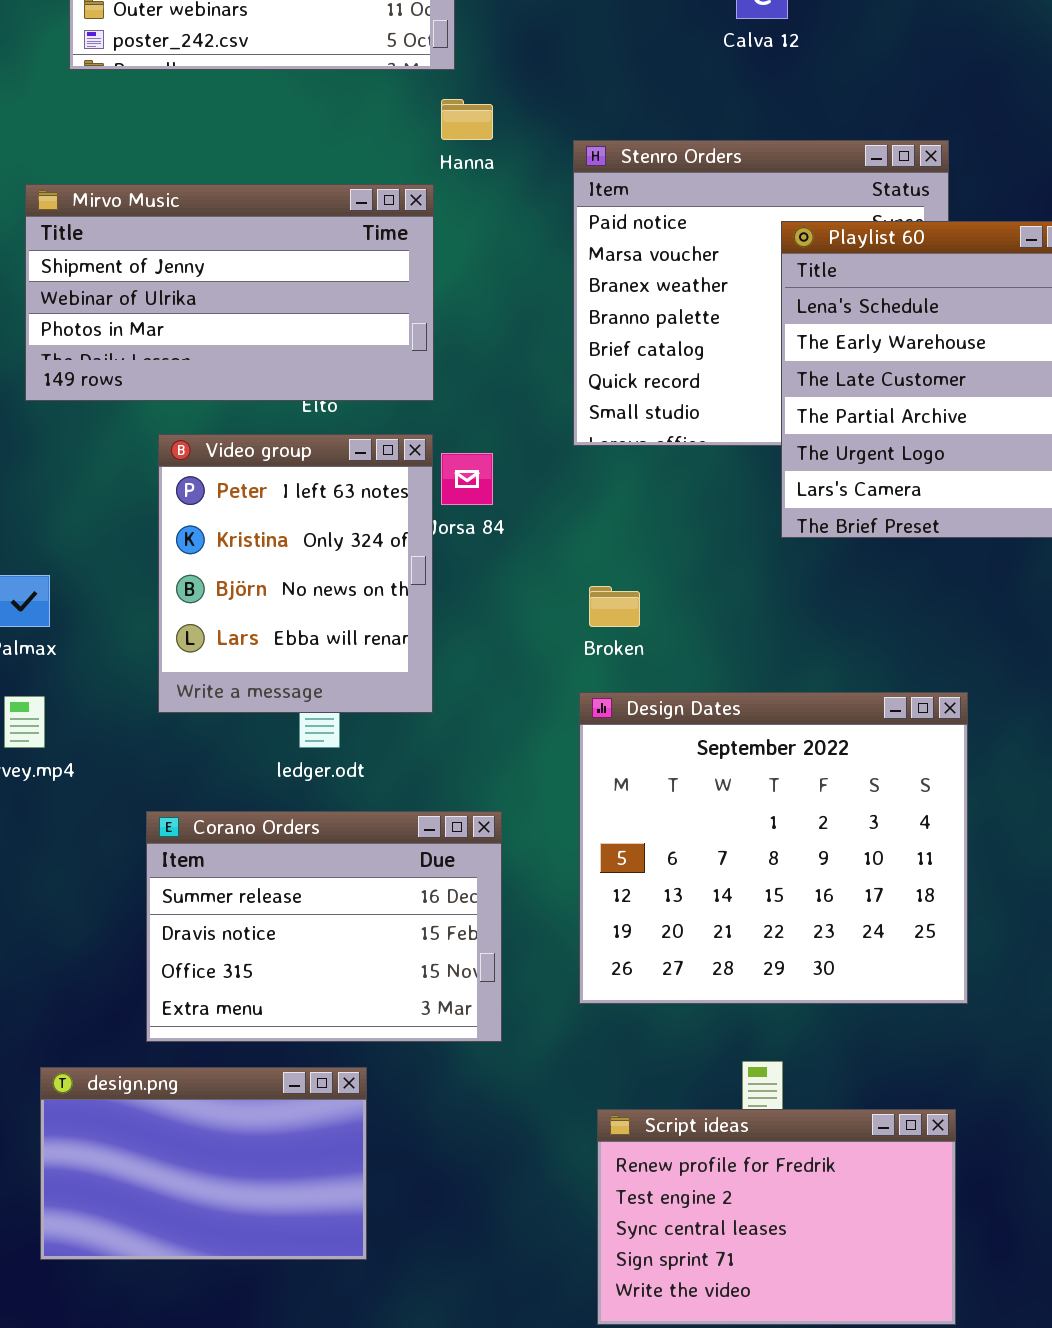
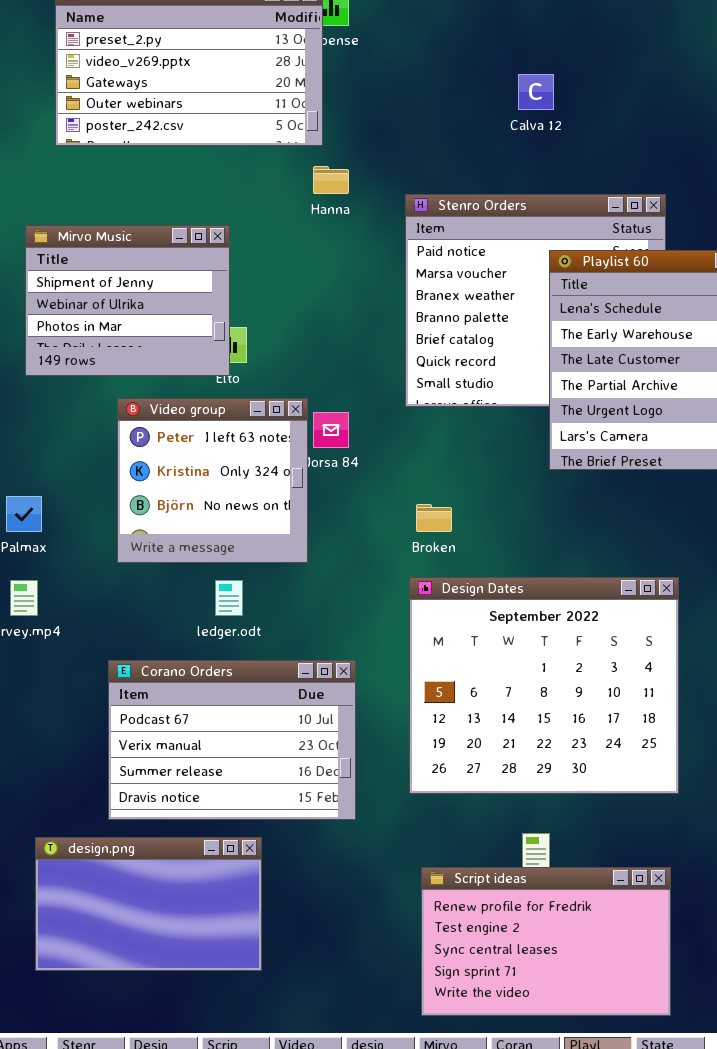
Mirvo Music: [25,184,434,401] -> [25,225,230,376], resized
Video group: [158,434,433,713] -> [117,398,308,563], resized
Corano Orders: [146,811,502,1042] -> [108,660,356,820], scrolled up 2 rows

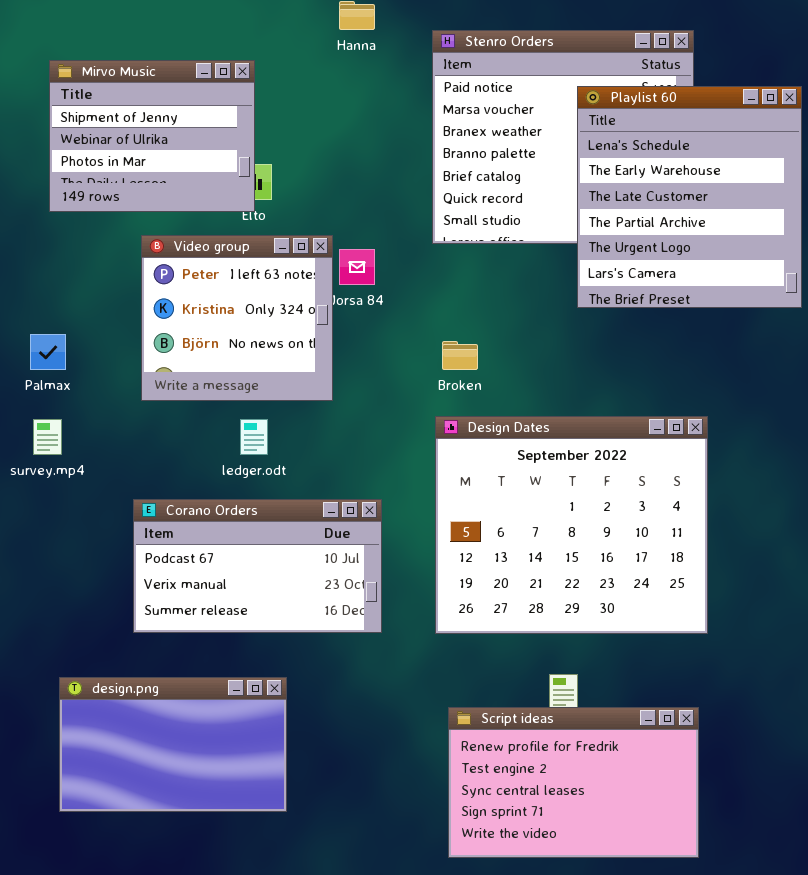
Corano Orders: [108,660,356,820] -> [133,499,382,633], resized

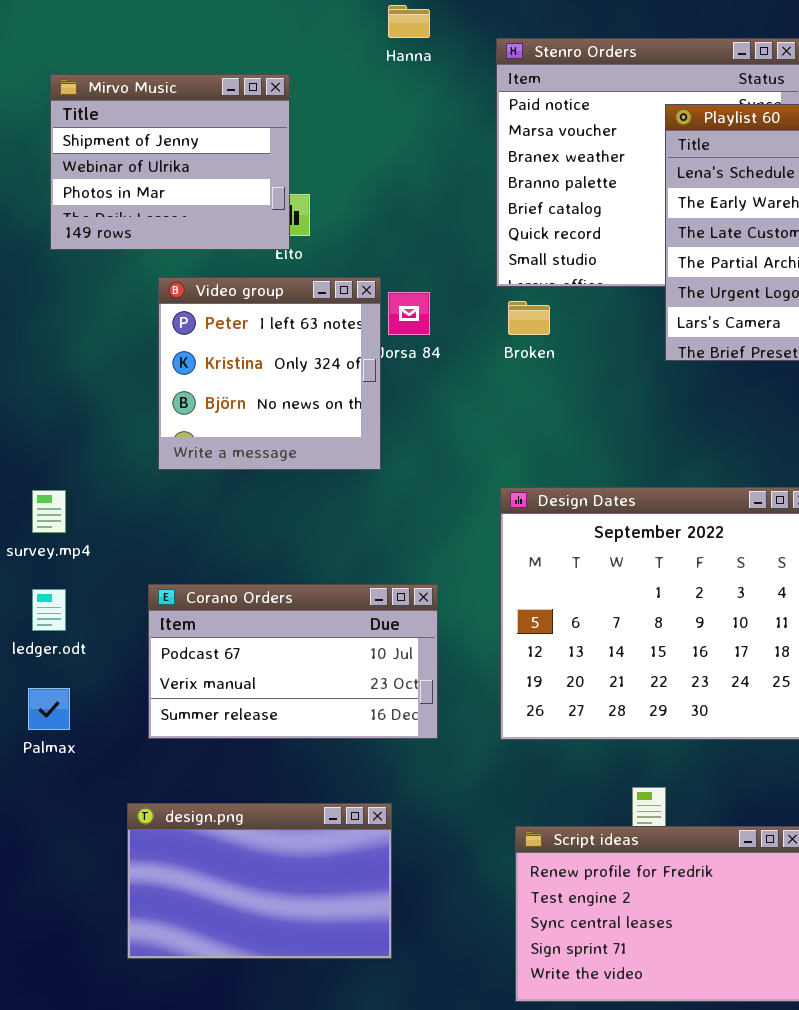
Palmax: [30,334,66,370] -> [28,688,70,730], moved
Broken: [442,341,478,370] -> [508,301,550,335], moved
ledger.odt: [240,419,268,455] -> [32,589,66,631], moved
design.png: [59,677,287,812] -> [127,803,392,959], moved

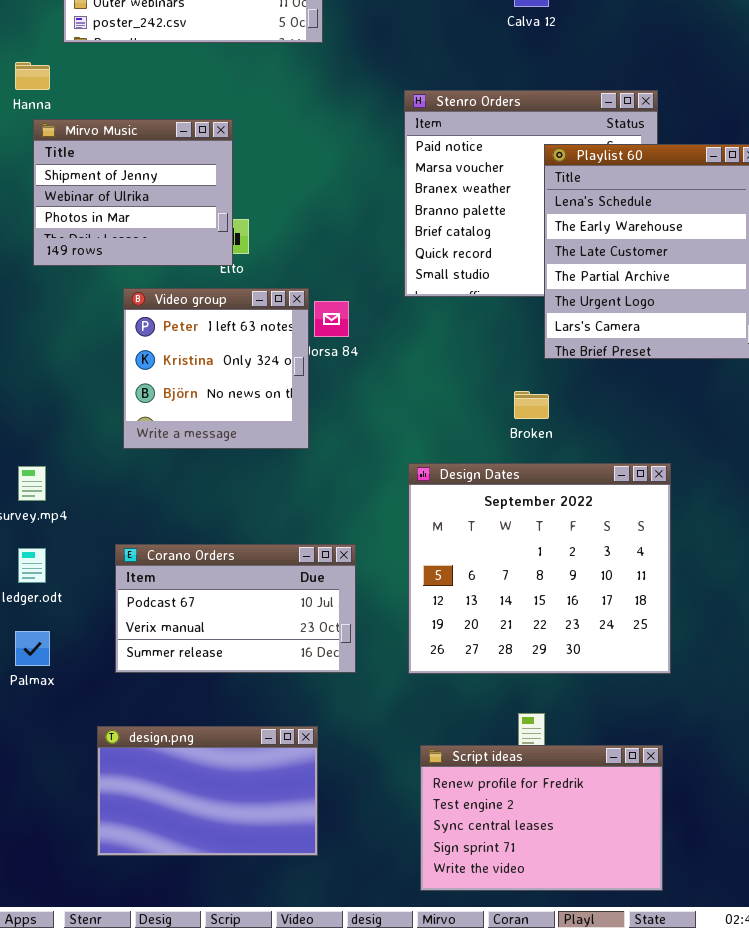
Hanna: [388,5,430,38] -> [15,62,50,90], moved
Broken: [508,301,550,335] -> [514,391,549,419], moved

